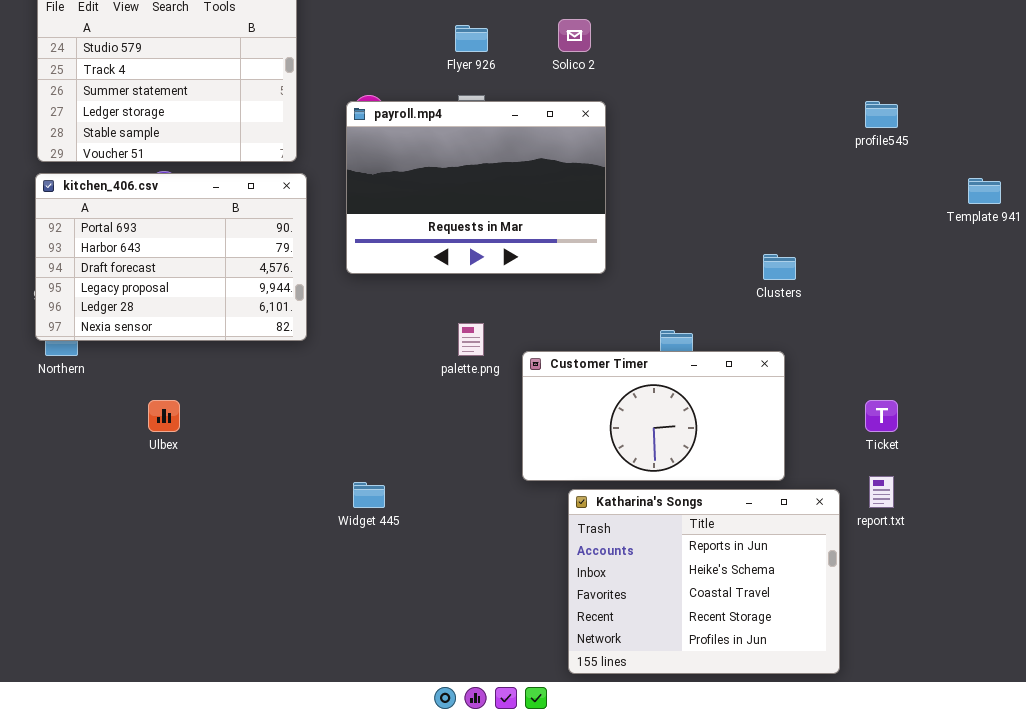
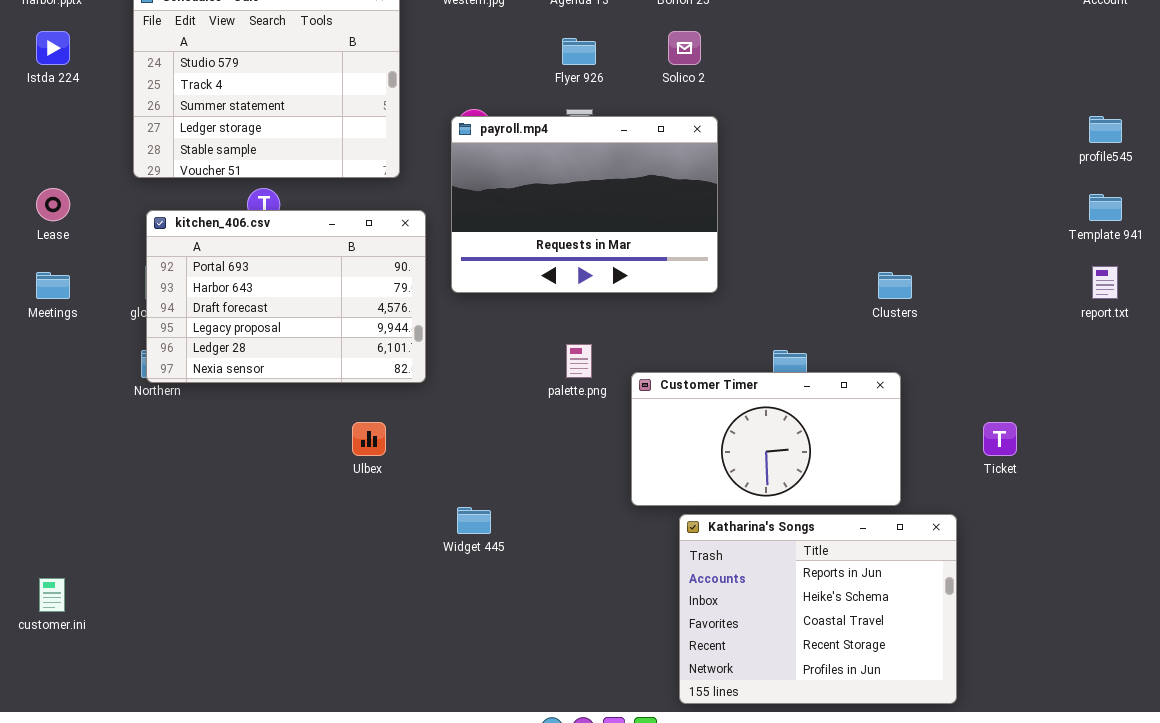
profile545: [865,101,898,128] -> [1089,116,1122,143], moved
kitchen_406.csv: [35,173,307,341] -> [146,210,426,383], moved
Ulbex: [148,400,180,432] -> [352,422,386,456], moved
report.txt: [869,476,894,508] -> [1092,266,1118,299], moved

